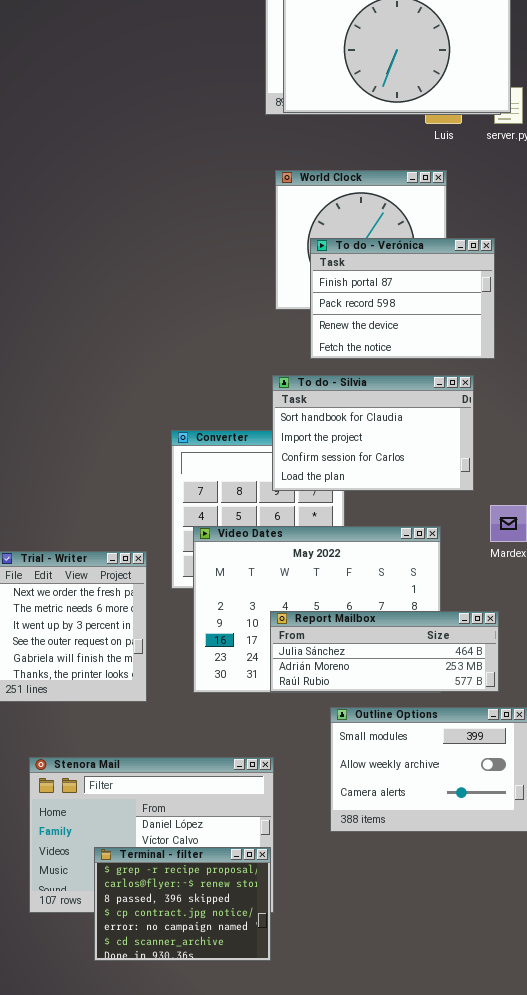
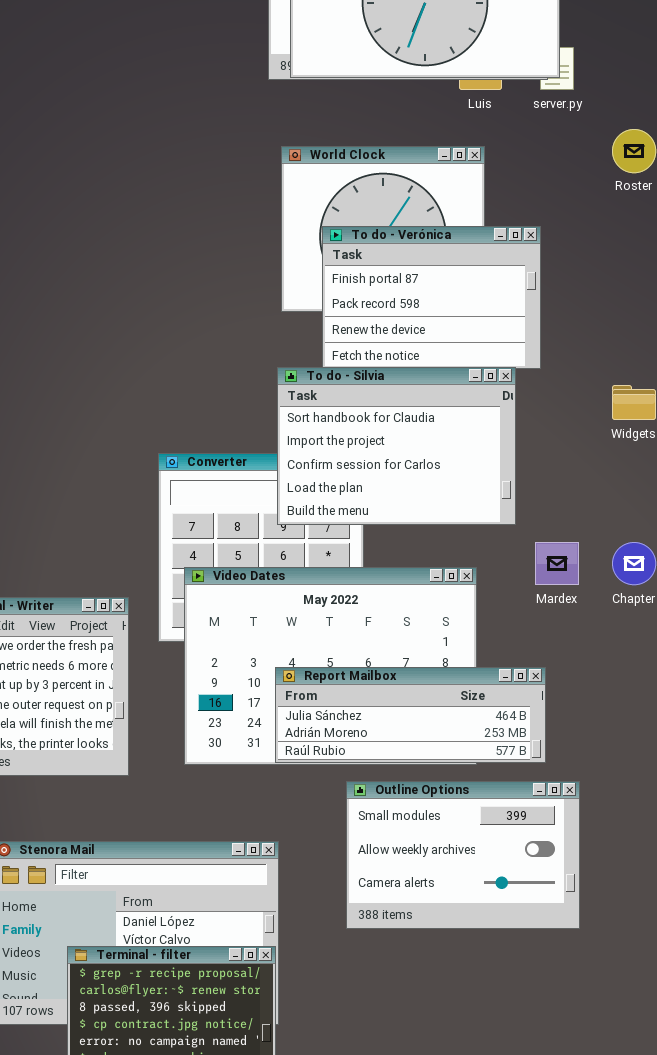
To do - Silvia: [272,375,474,491] -> [277,367,516,525], resized

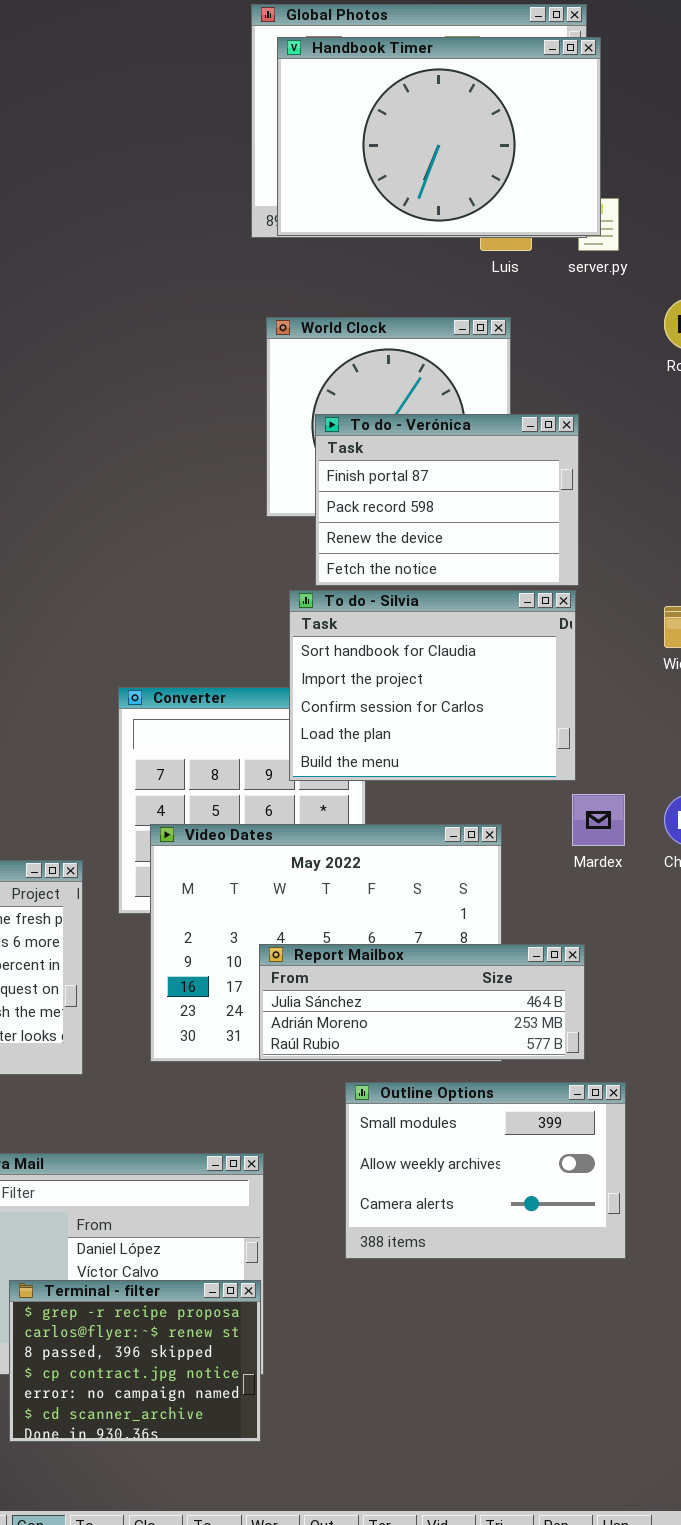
To do - Silvia: [277,367,516,525] -> [289,590,576,781], moved

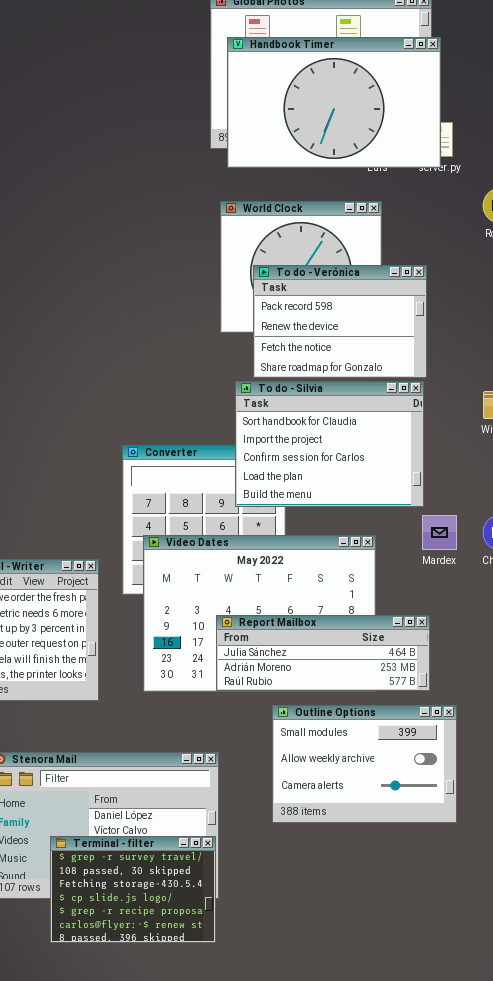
Handbook Timer: [277,37,601,236] -> [227,37,441,168], moved
To do - Verónica: [315,414,579,586] -> [253,265,427,378], scrolled down 1 row
Terminal - filter: [9,1280,261,1442] -> [50,836,216,943], scrolled up 4 rows

